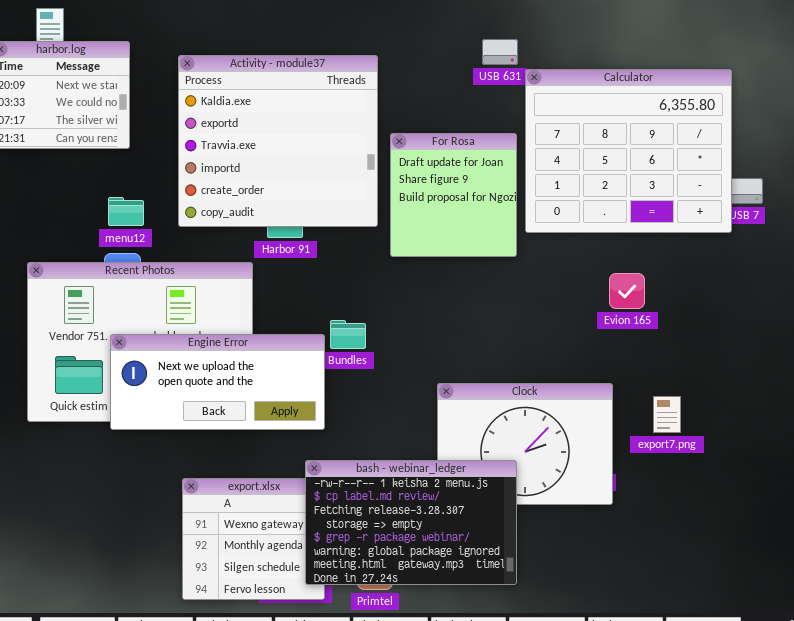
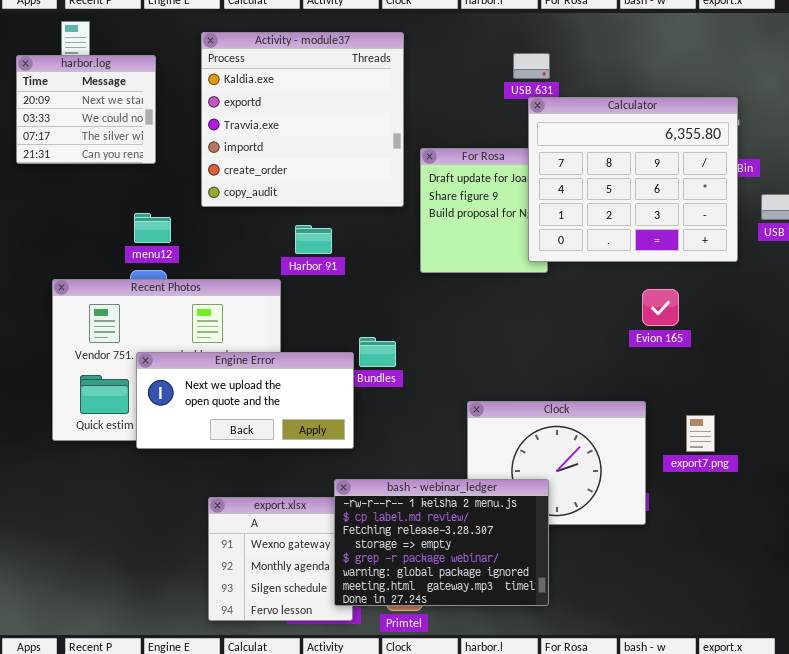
Activity - module37: [178,55,378,227] -> [201,32,404,207], moved
Calculator: [525,69,732,233] -> [528,97,738,262], moved

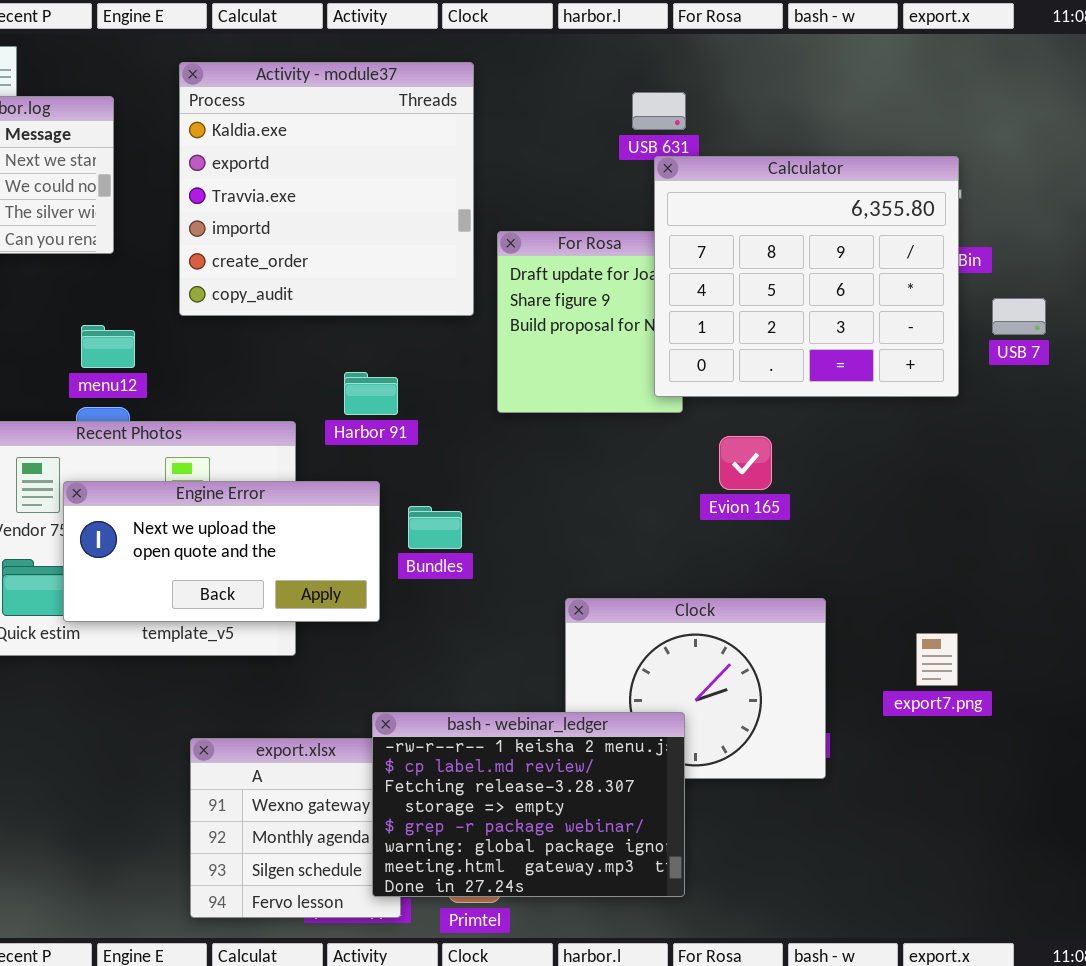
Harbor 91: [295,225,332,254] -> [344,372,398,415], moved
Evion 165: [642,289,679,326] -> [719,436,772,490], moved
Engine Error: [136,352,354,449] -> [63,481,380,622], moved
export7.png: [686,415,715,452] -> [916,633,958,686], moved

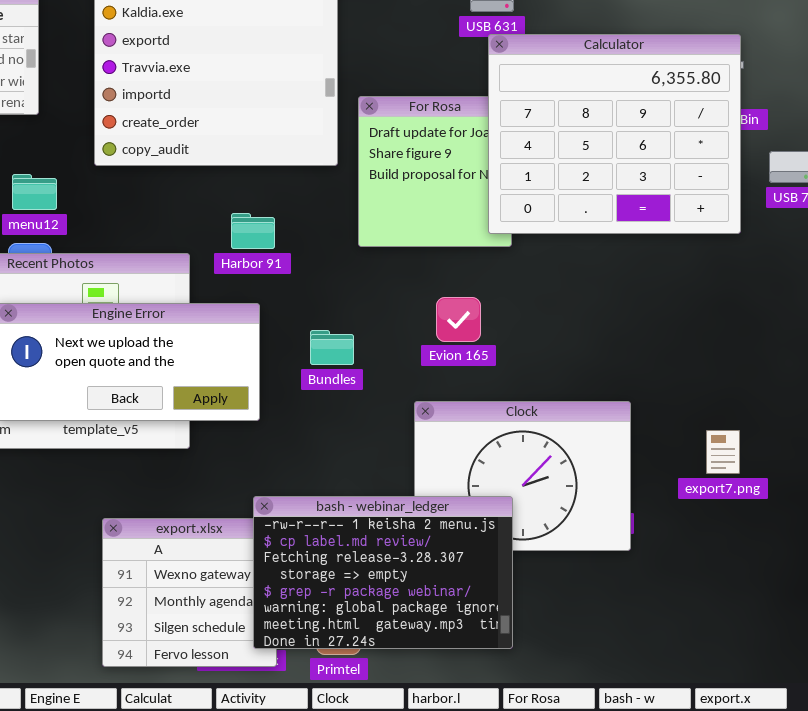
Evion 165: [719,436,772,490] -> [436,297,481,342], moved
Bundles: [408,506,462,549] -> [310,330,354,365], moved

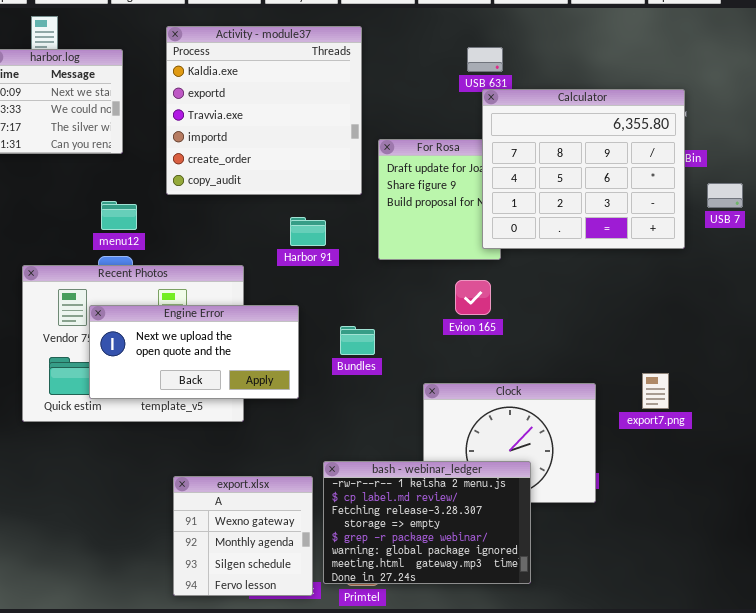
Harbor 91: [231,213,275,249] -> [290,217,326,246], moved
Evion 165: [436,297,481,342] -> [455,280,491,315], moved
export7.png: [706,430,740,474] -> [642,373,669,409], moved
bash - webinar_ledger: [253,496,513,649] -> [323,461,531,584], moved

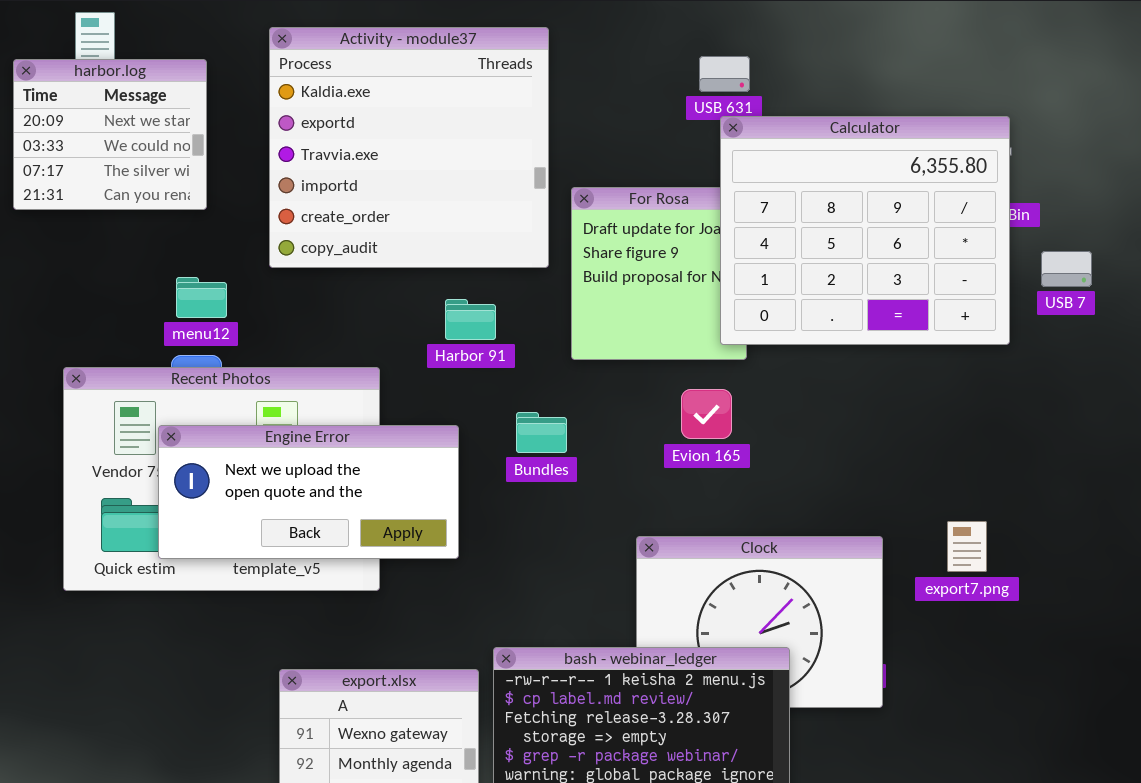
Bundles: [340,326,375,355] -> [516,412,567,453], moved

